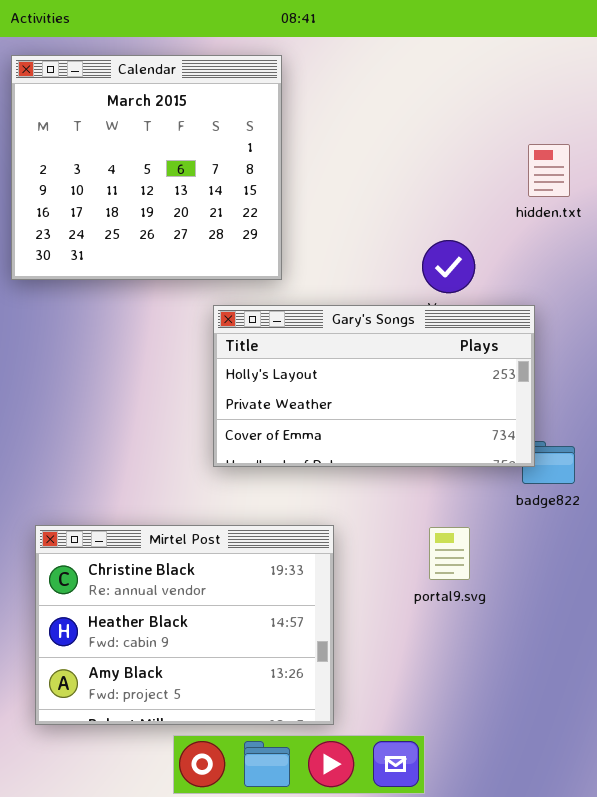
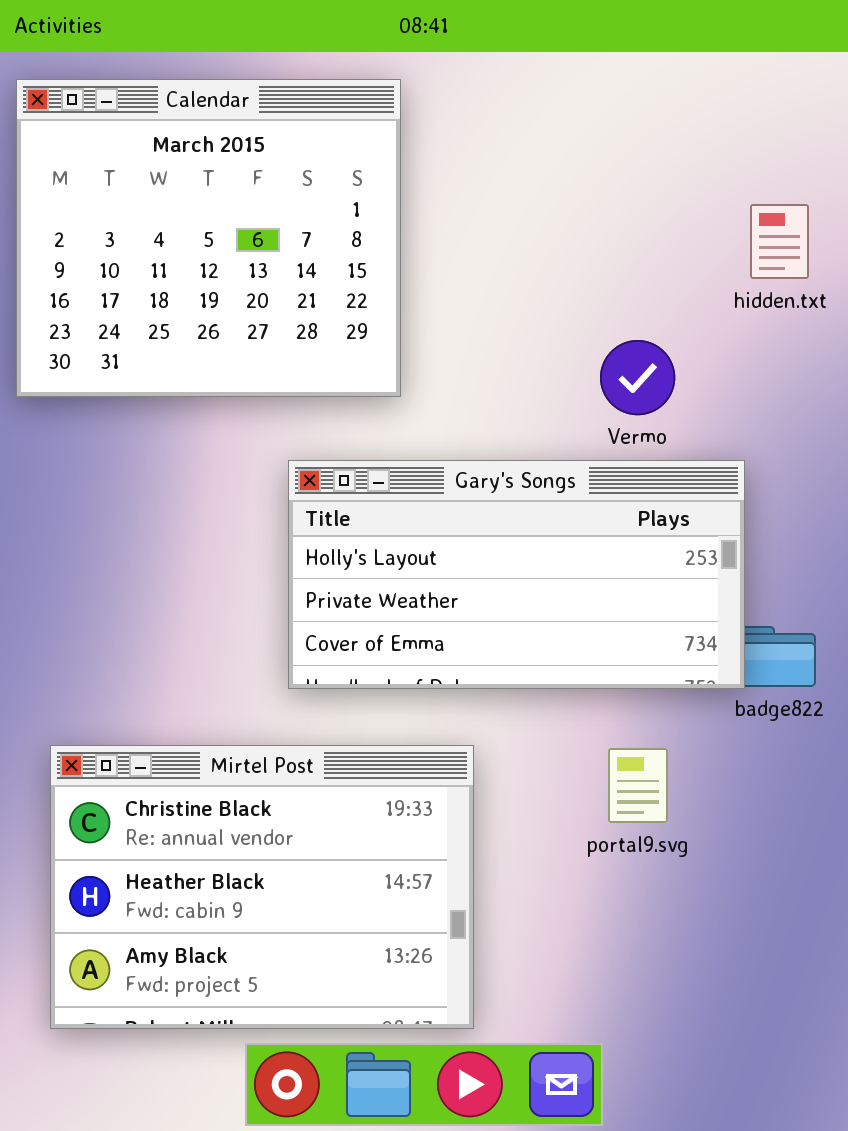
Gary's Songs: [213,305,535,467] -> [288,460,745,689], moved

